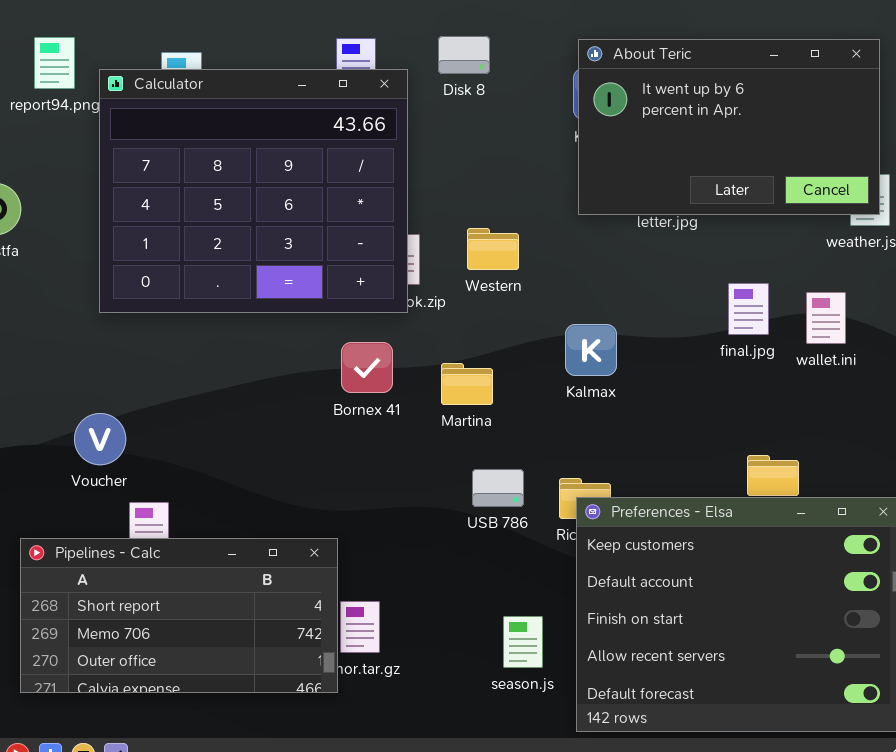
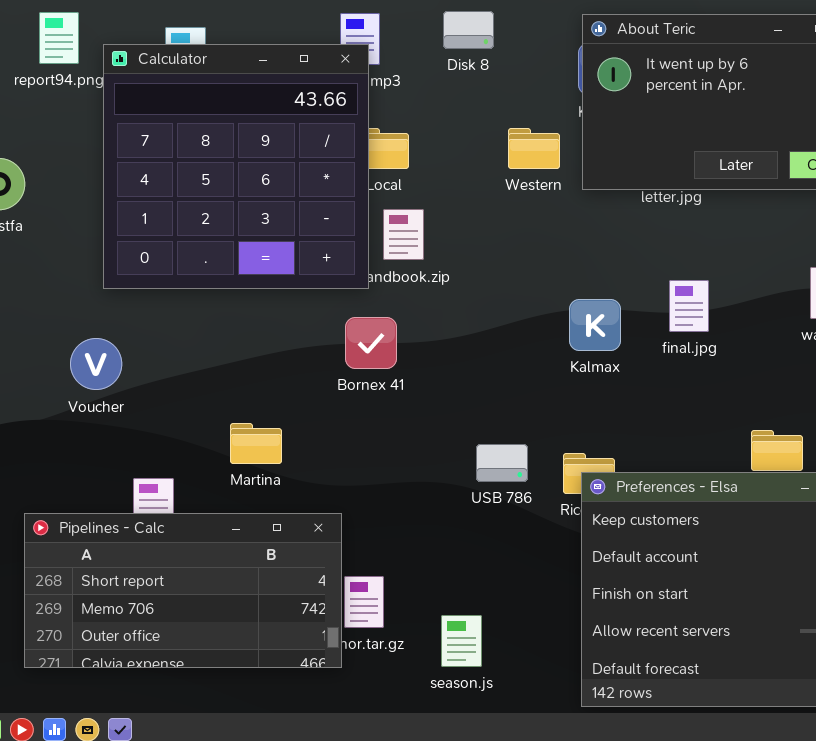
Calculator: [99,69,408,313] -> [103,44,369,289], resized
Western: [467,228,519,270] -> [508,128,560,169], moved
final.jpg: [728,283,769,335] -> [669,280,709,332], moved
Martina: [441,363,493,405] -> [230,423,282,464], moved
Voucher: [74,413,126,465] -> [70,338,122,390], moved
season.js: [503,616,543,668] -> [441,615,482,667], moved

